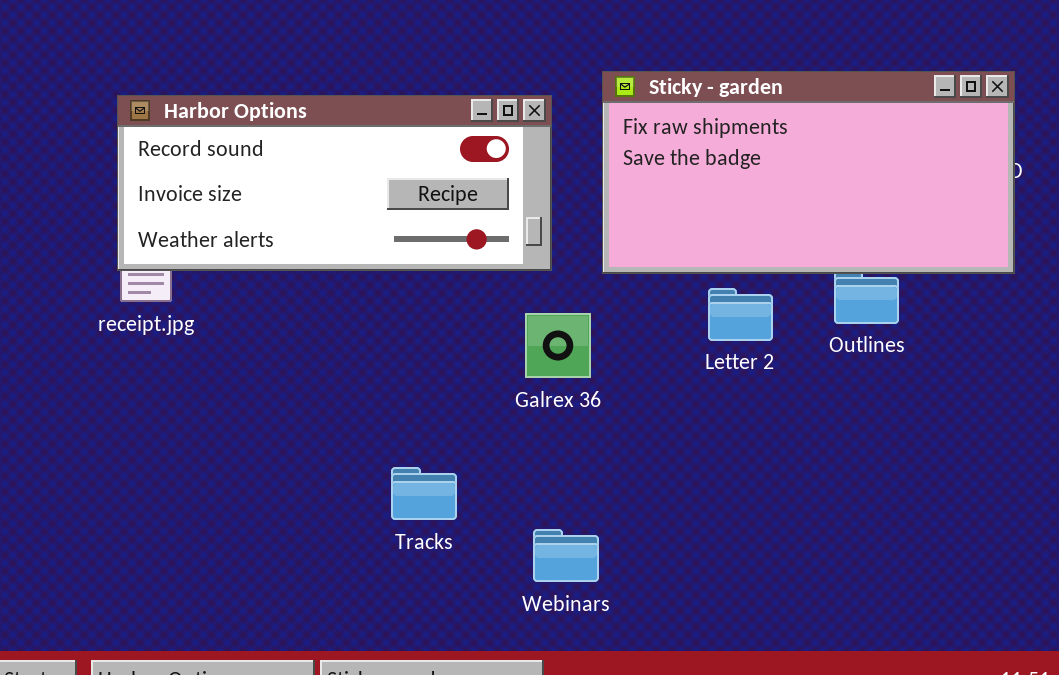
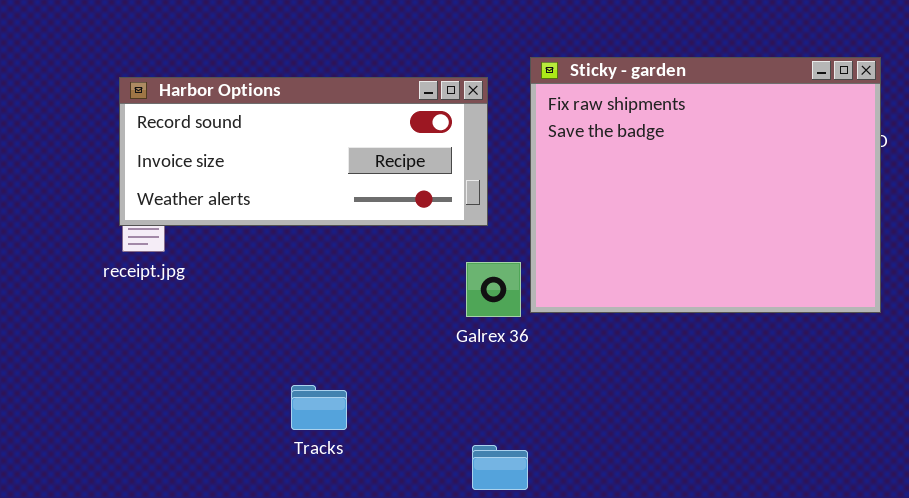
Sticky - garden: [602,71,1015,274] -> [530,57,881,313], resized
Tracks: [391,467,457,520] -> [291,385,347,430], moved

